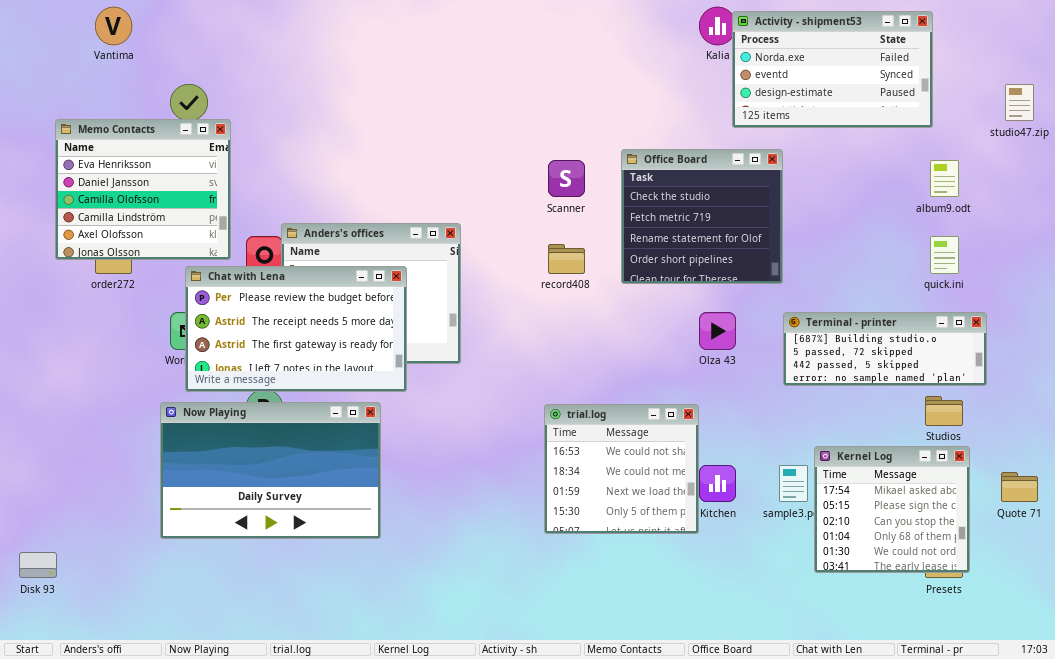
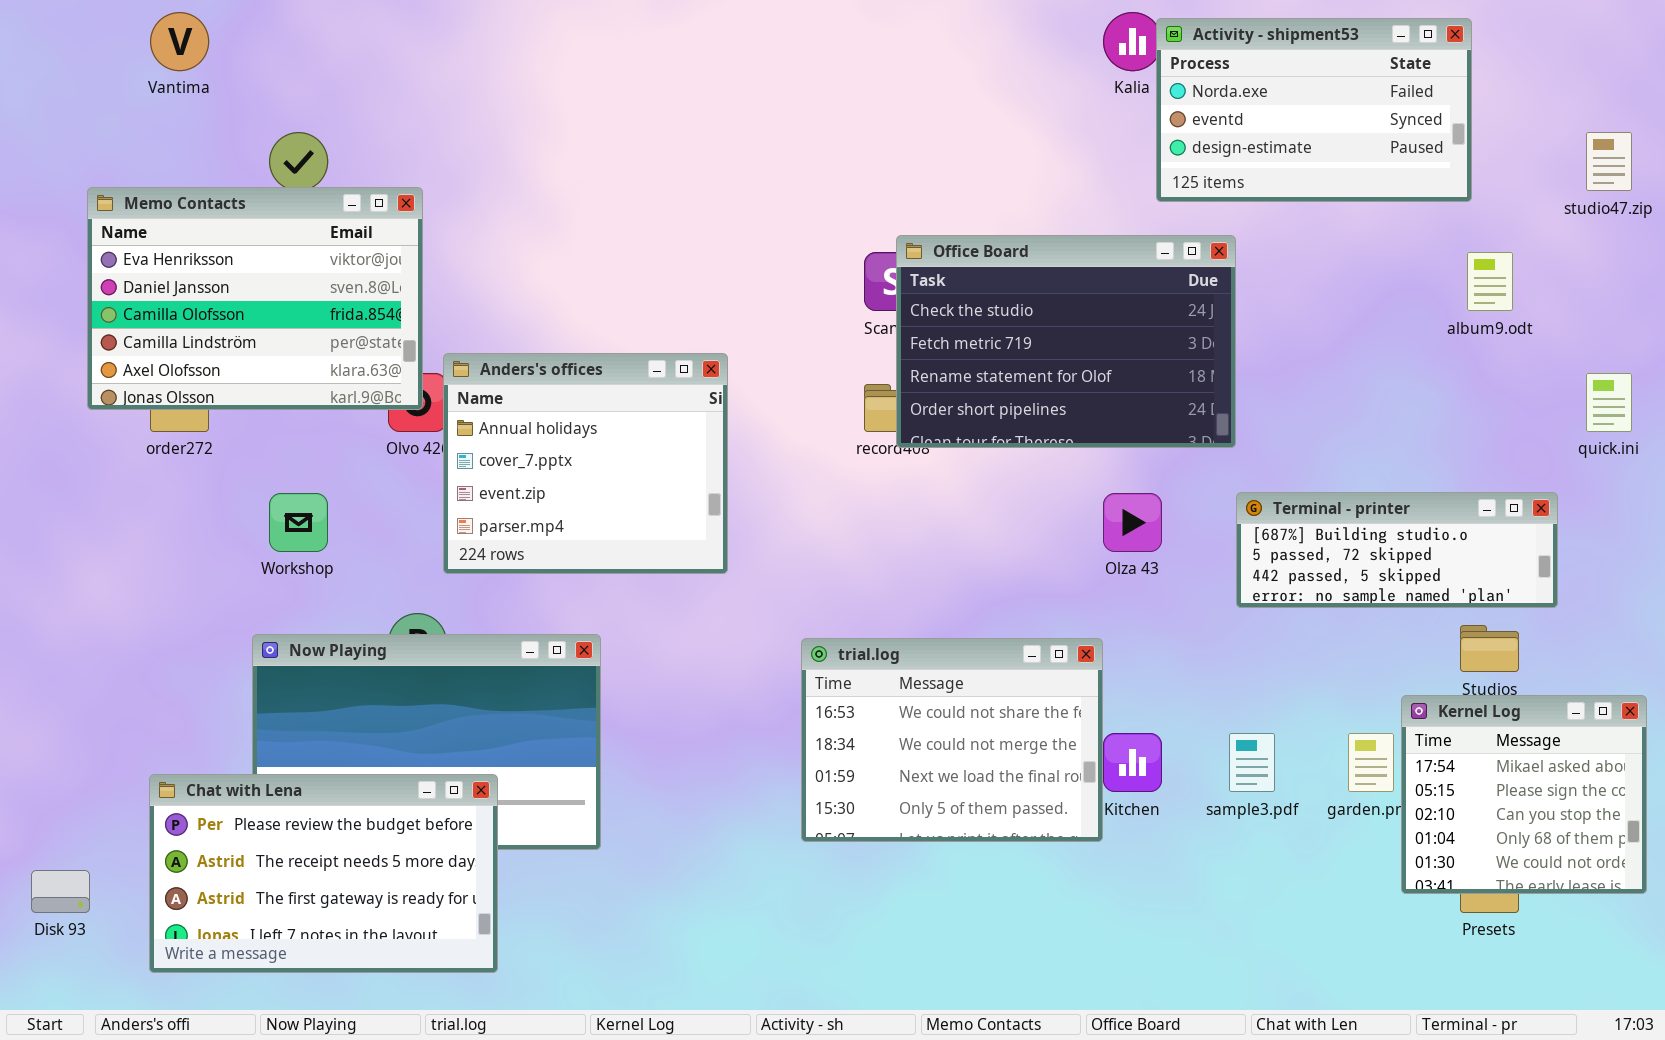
Memo Contacts: [55,119,231,260] -> [87,187,423,410], resized
Office Board: [621,149,783,284] -> [896,235,1236,448], resized
quick.ini: [930,236,959,274] -> [1586,373,1632,432], moved
Chat with Lena: [185,266,407,392] -> [149,774,498,973], moved
trial.log: [544,404,699,534] -> [801,638,1103,842], resized
Kernel Log: [814,446,970,573] -> [1401,695,1647,894], moved

